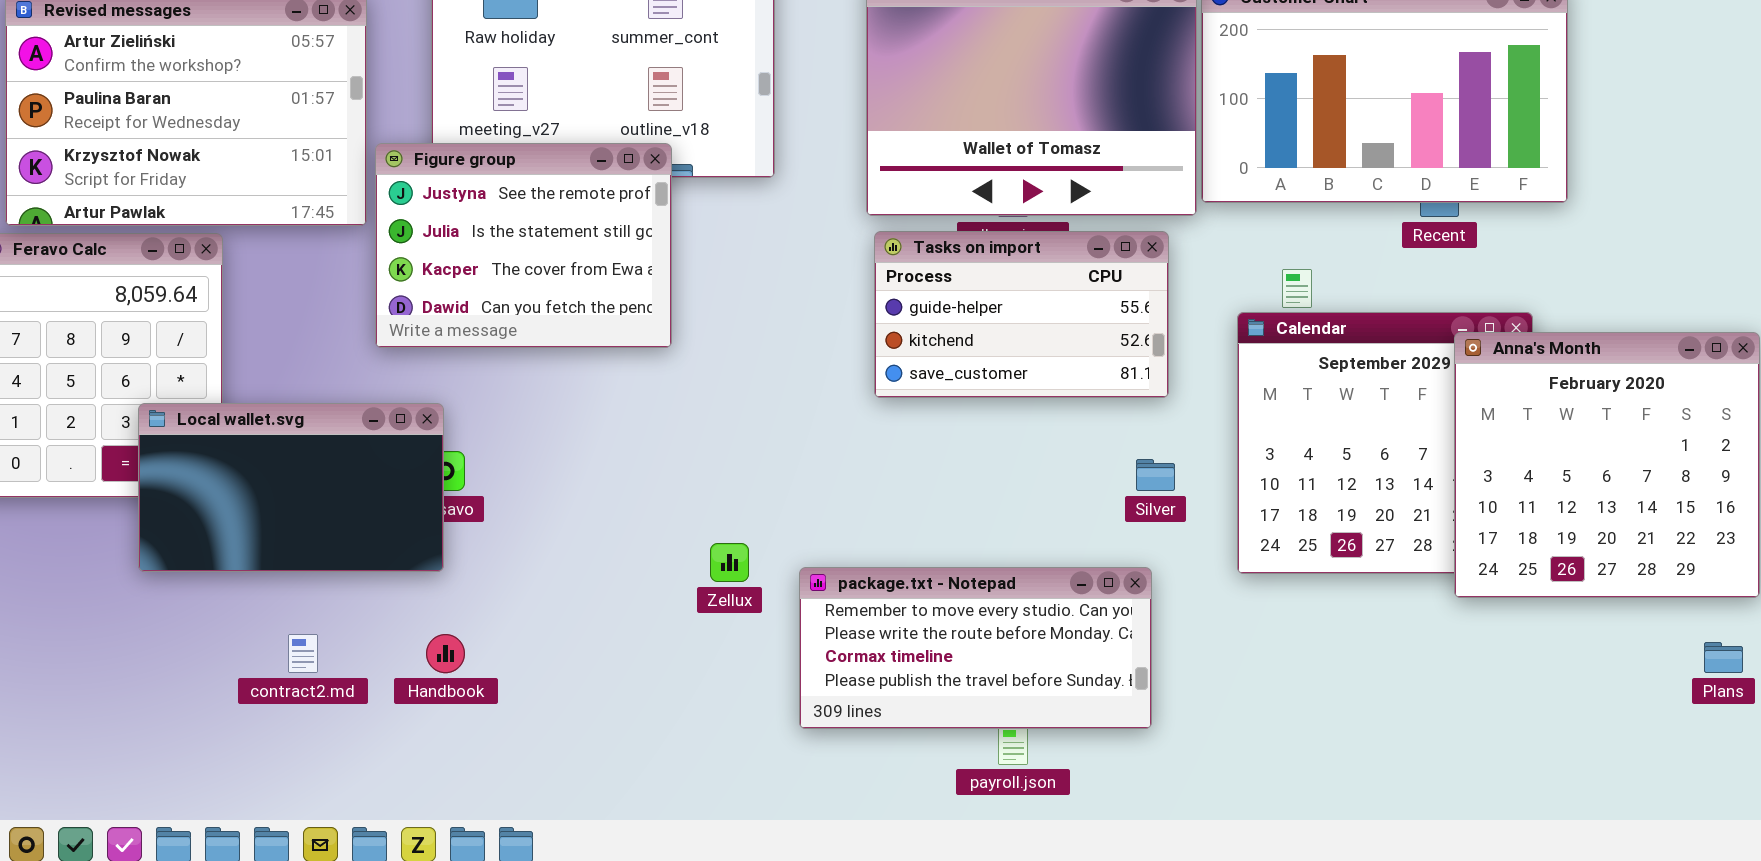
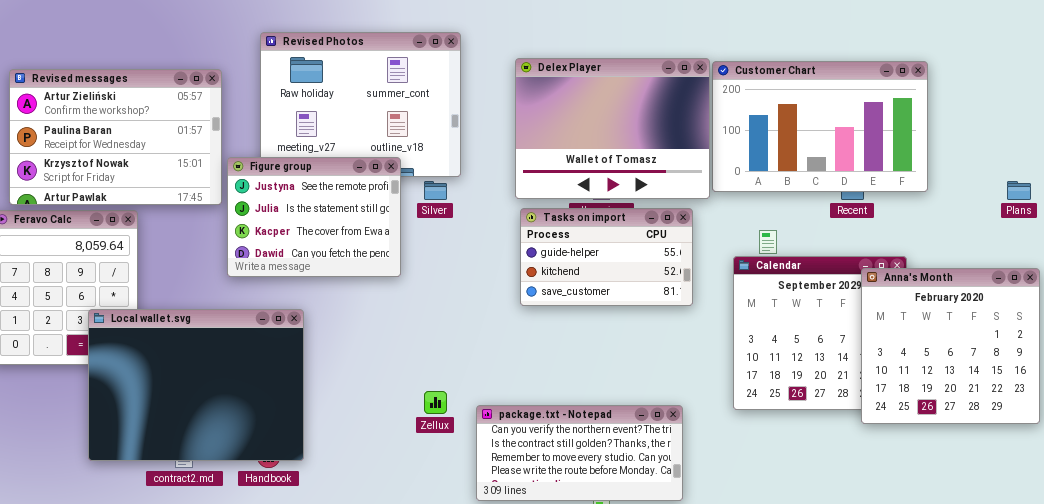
Local wallet.svg: [138,403,444,572] -> [88,309,304,461], resized
Silver: [1136,459,1175,491] -> [424,181,447,200], moved
package.txt - Notepad: [799,567,1152,729] -> [476,405,683,501], scrolled up 2 rows
Plans: [1704,642,1743,673] -> [1007,181,1031,200], moved

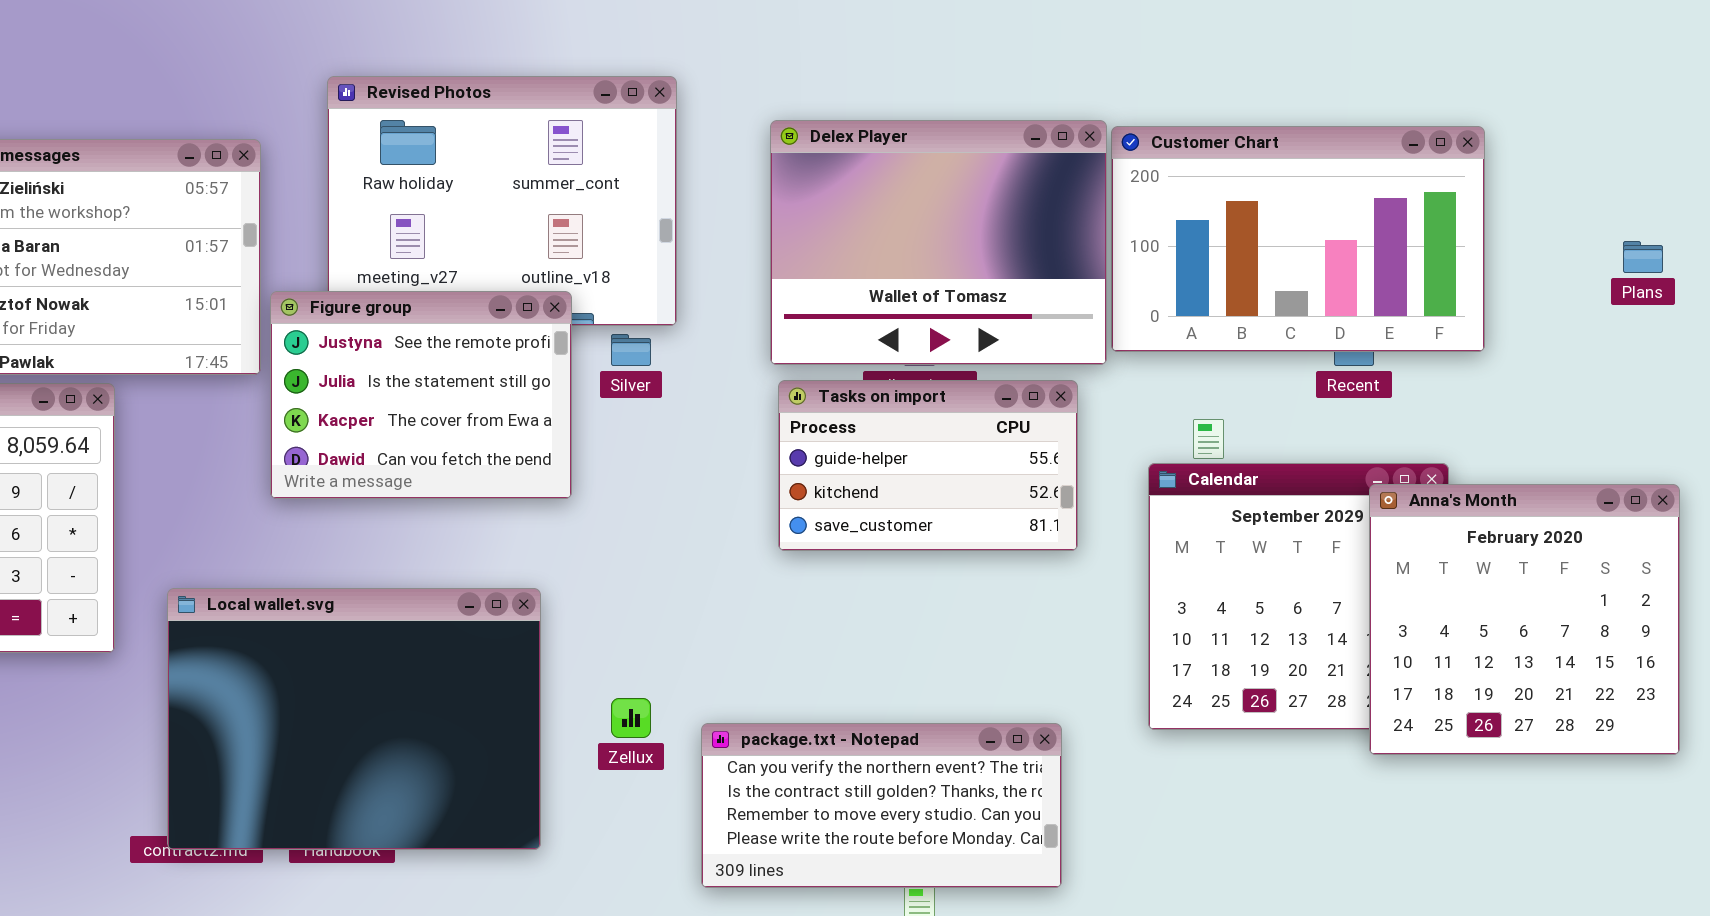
Plans: [1007,181,1031,200] -> [1623,241,1663,273], moved
Local wallet.svg: [88,309,304,461] -> [167,588,541,850], moved

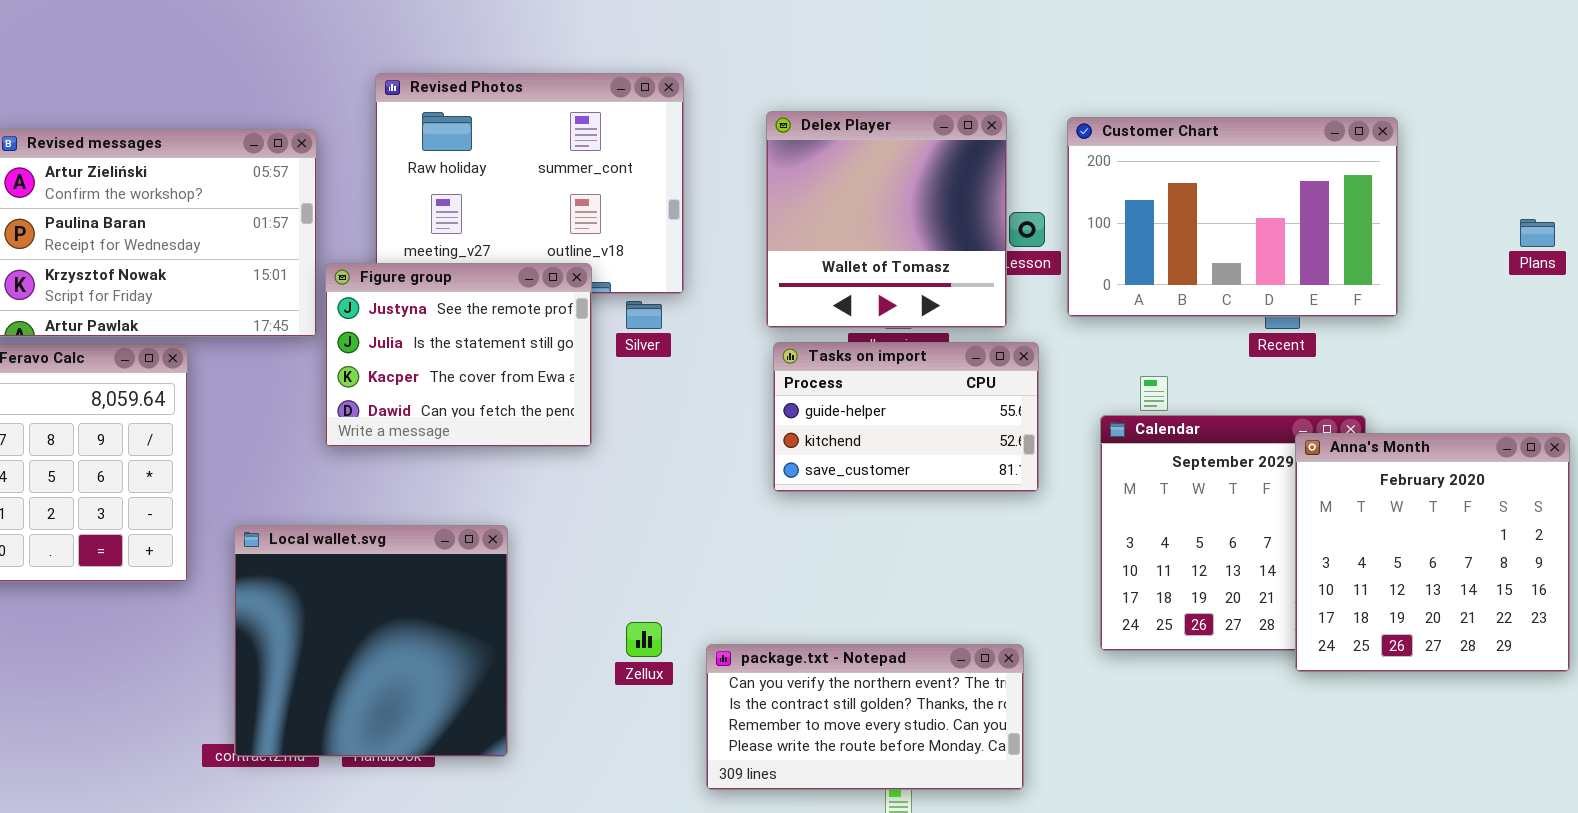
Delex Player: [770,120,1107,365] -> [766,111,1007,328], resized
Local wallet.svg: [167,588,541,850] -> [234,525,508,757], resized

